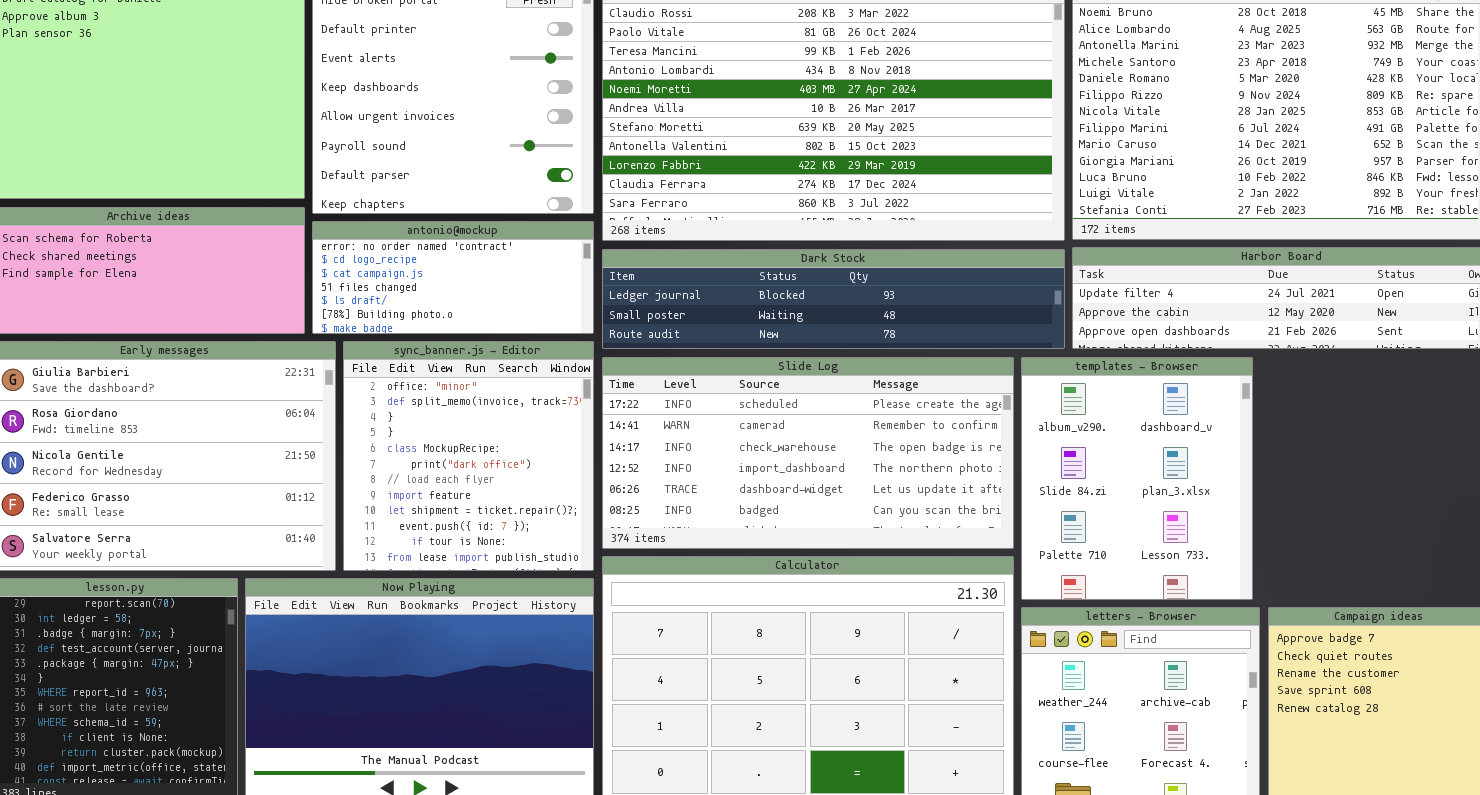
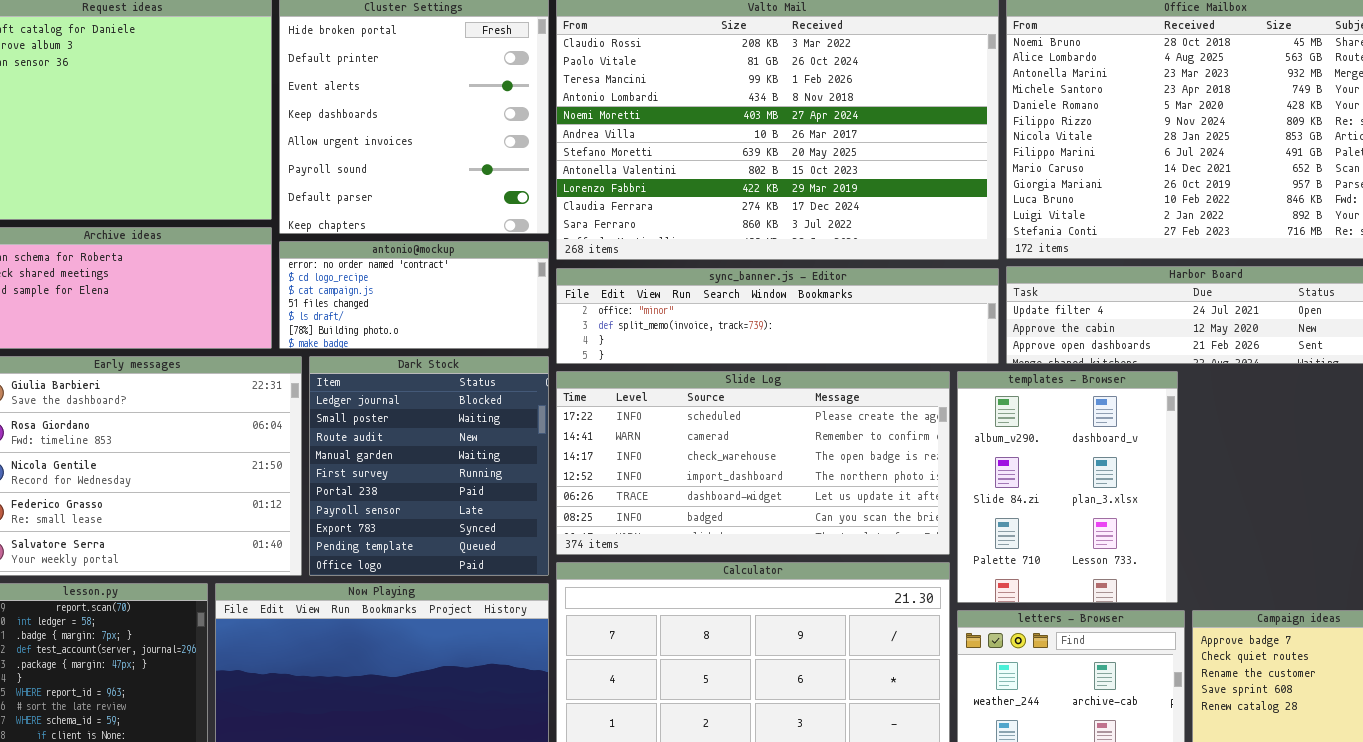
Dark Stock: [602,249,1065,349] -> [309,356,549,576], moved, resized
sync_banner.js - Editor: [343,341,594,571] -> [556,268,999,364], moved, resized

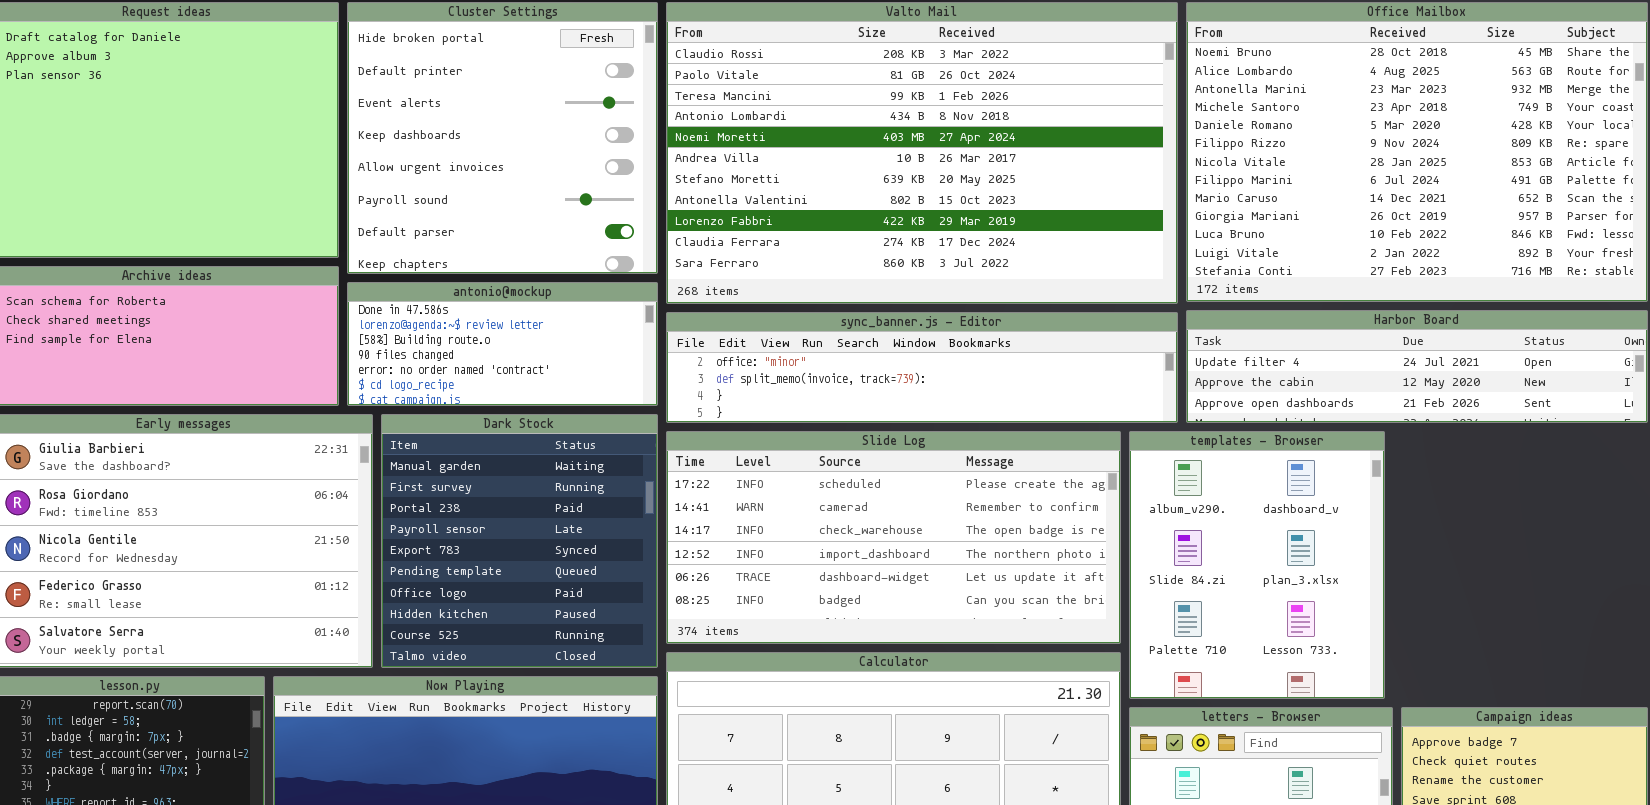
antonio@mockup: [279,241,549,349] -> [347,282,658,406], scrolled up 4 rows
Dark Stock: [309,356,549,576] -> [381,414,658,668], scrolled down 3 rows

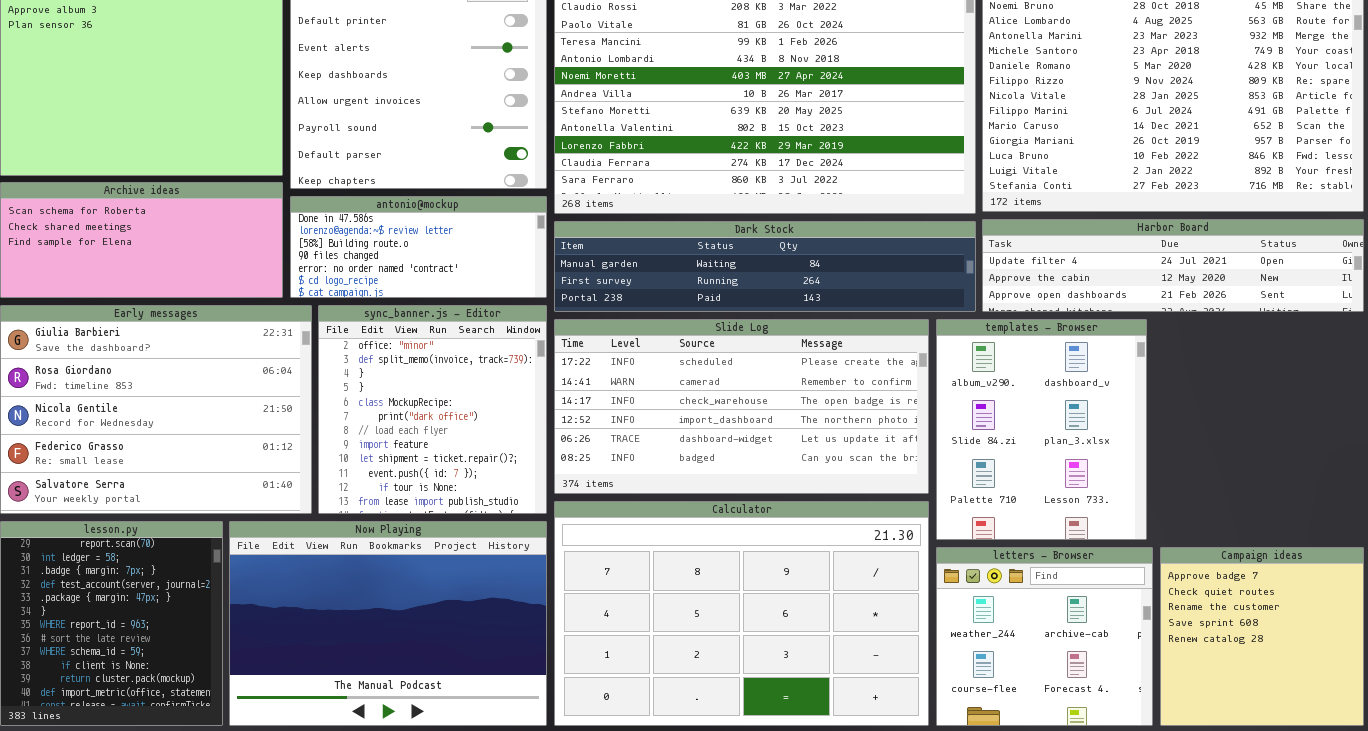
sync_banner.js - Editor: [666,312,1178,423] -> [318,305,547,514], moved, resized
Dark Stock: [381,414,658,668] -> [554,221,976,312], moved, resized

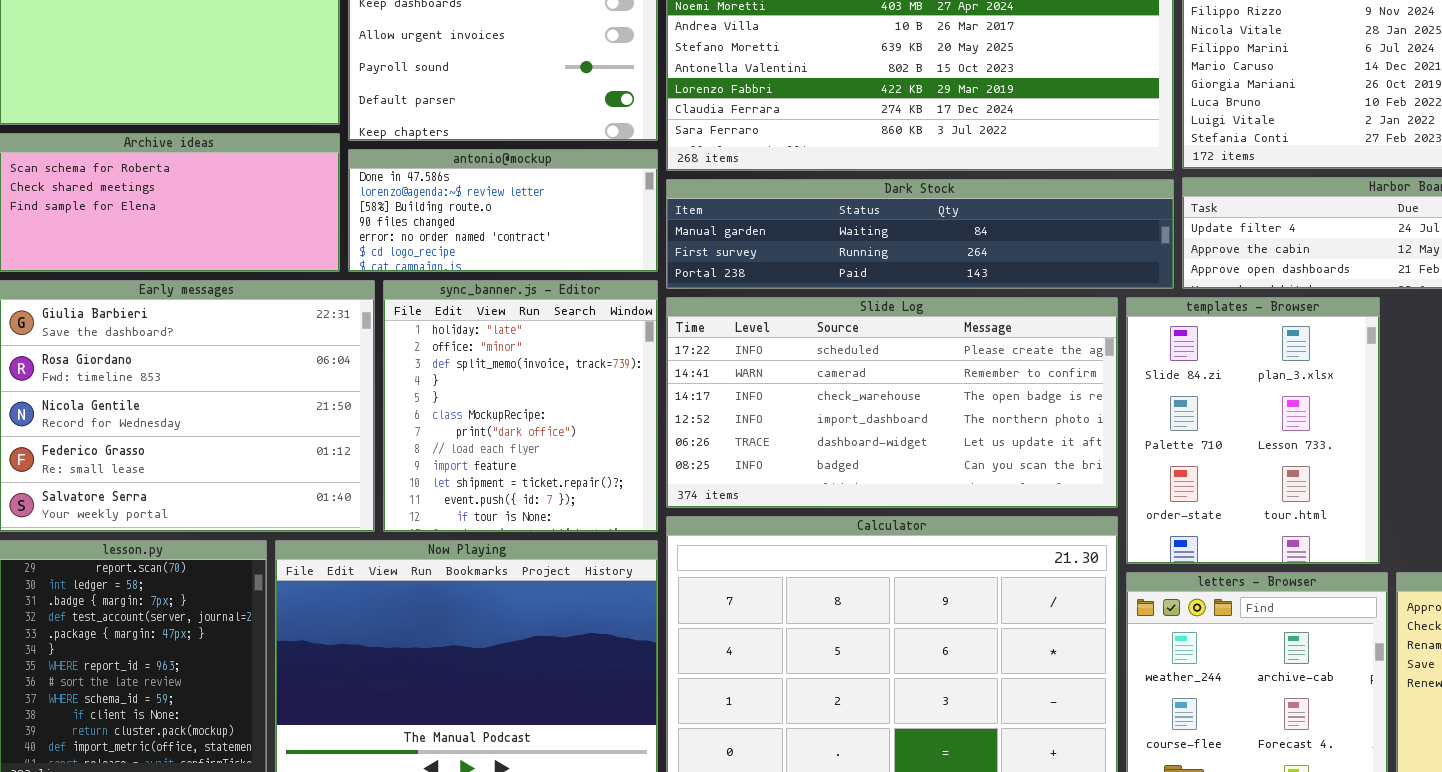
sync_banner.js - Editor: [318,305,547,514] -> [383,280,658,532], scrolled up 1 row
templates - Browser: [936,319,1147,540] -> [1126,297,1380,564], scrolled down 1 row

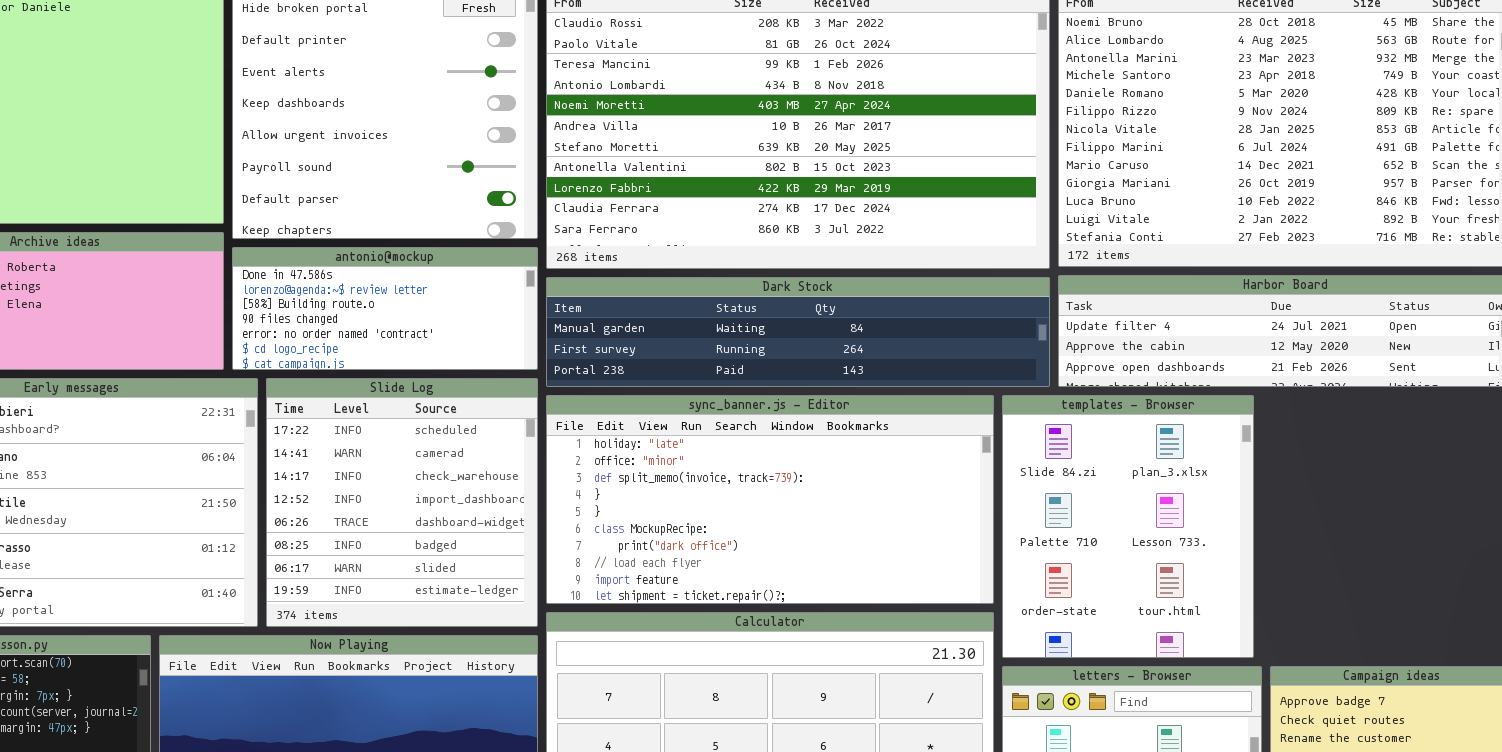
sync_banner.js - Editor: [383,280,658,532] -> [546,395,994,604], moved, resized
Slide Log: [666,297,1118,508] -> [266,378,538,627], moved, resized

